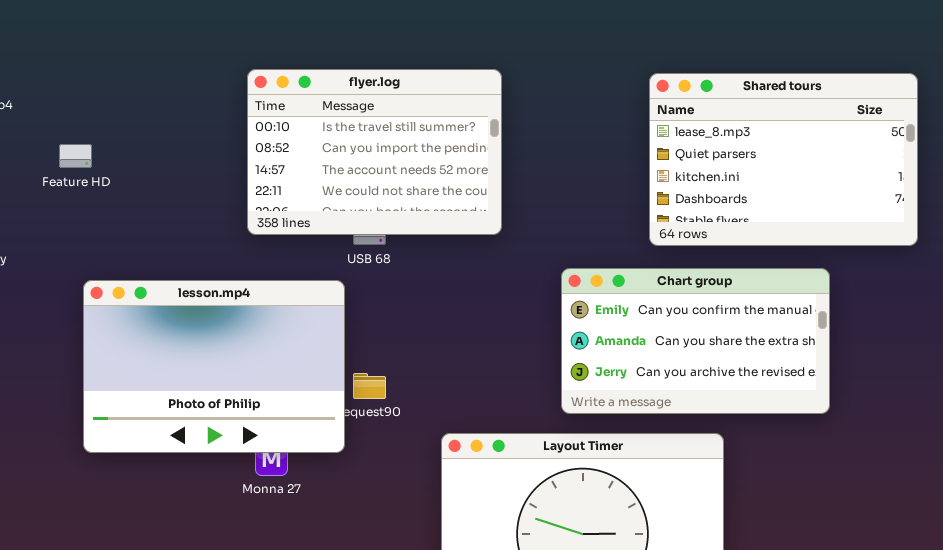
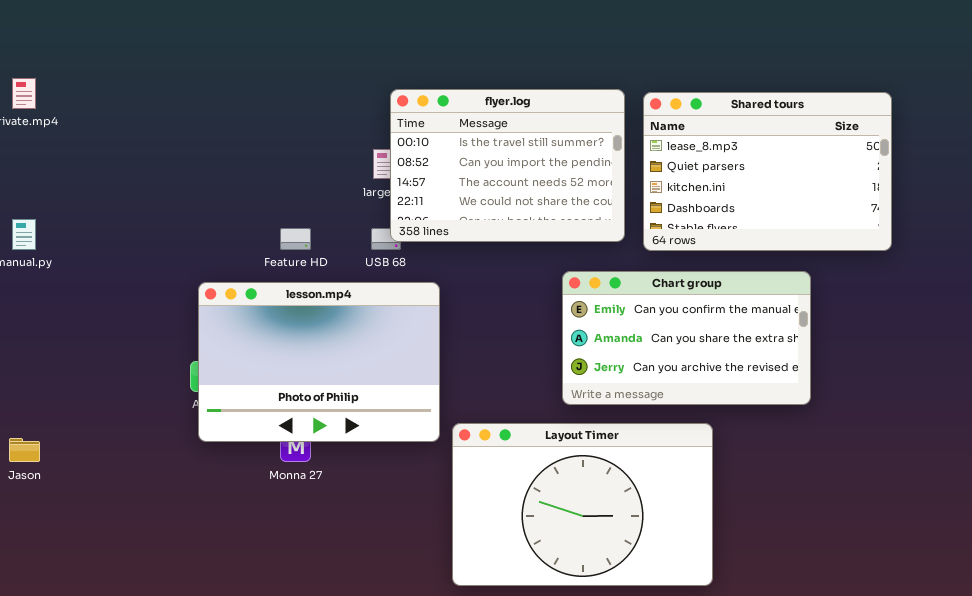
flyer.log: [247,69,502,235] -> [390,89,625,242], moved
Feature HD: [59,144,92,168] -> [280,228,311,250], moved
lesson.mp4: [83,280,345,453] -> [198,282,440,442], moved

